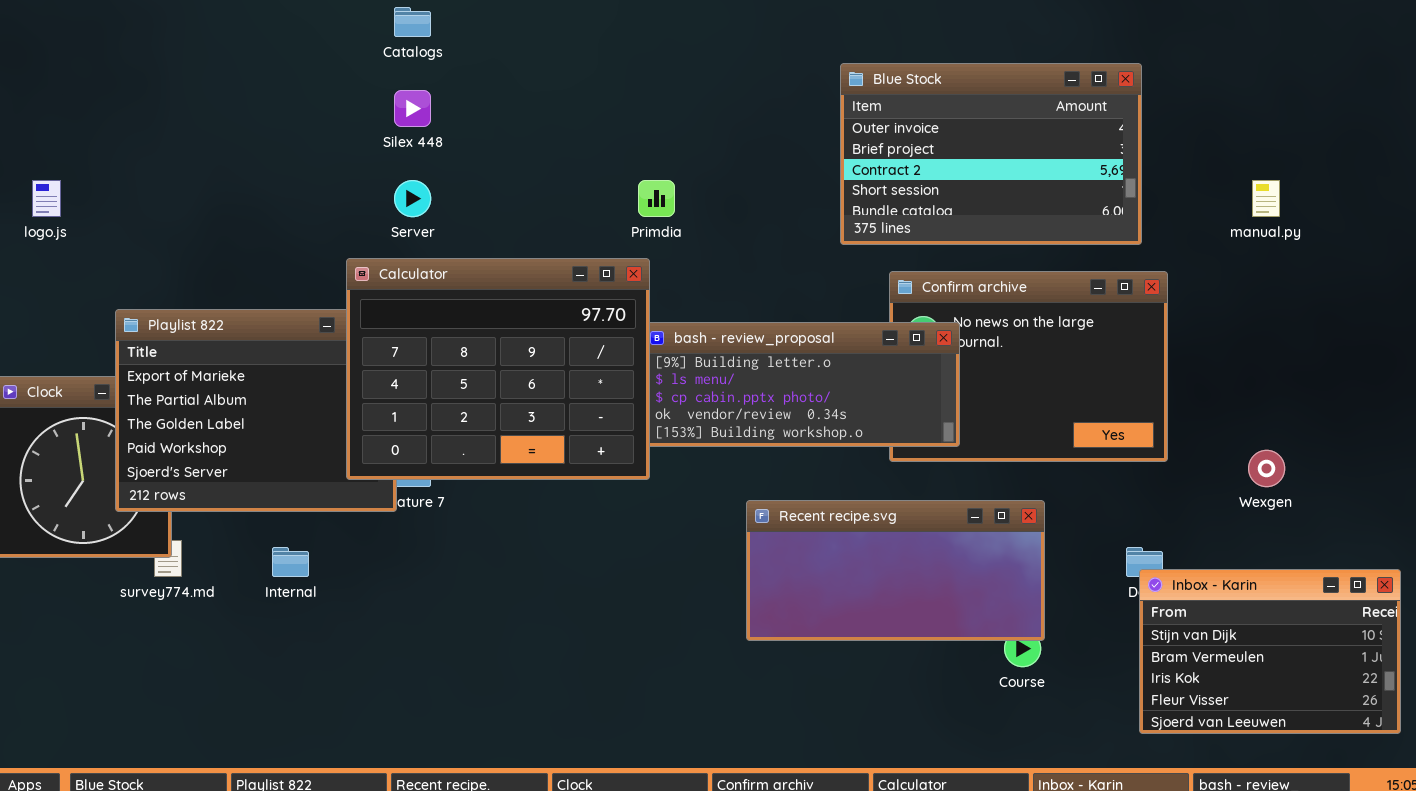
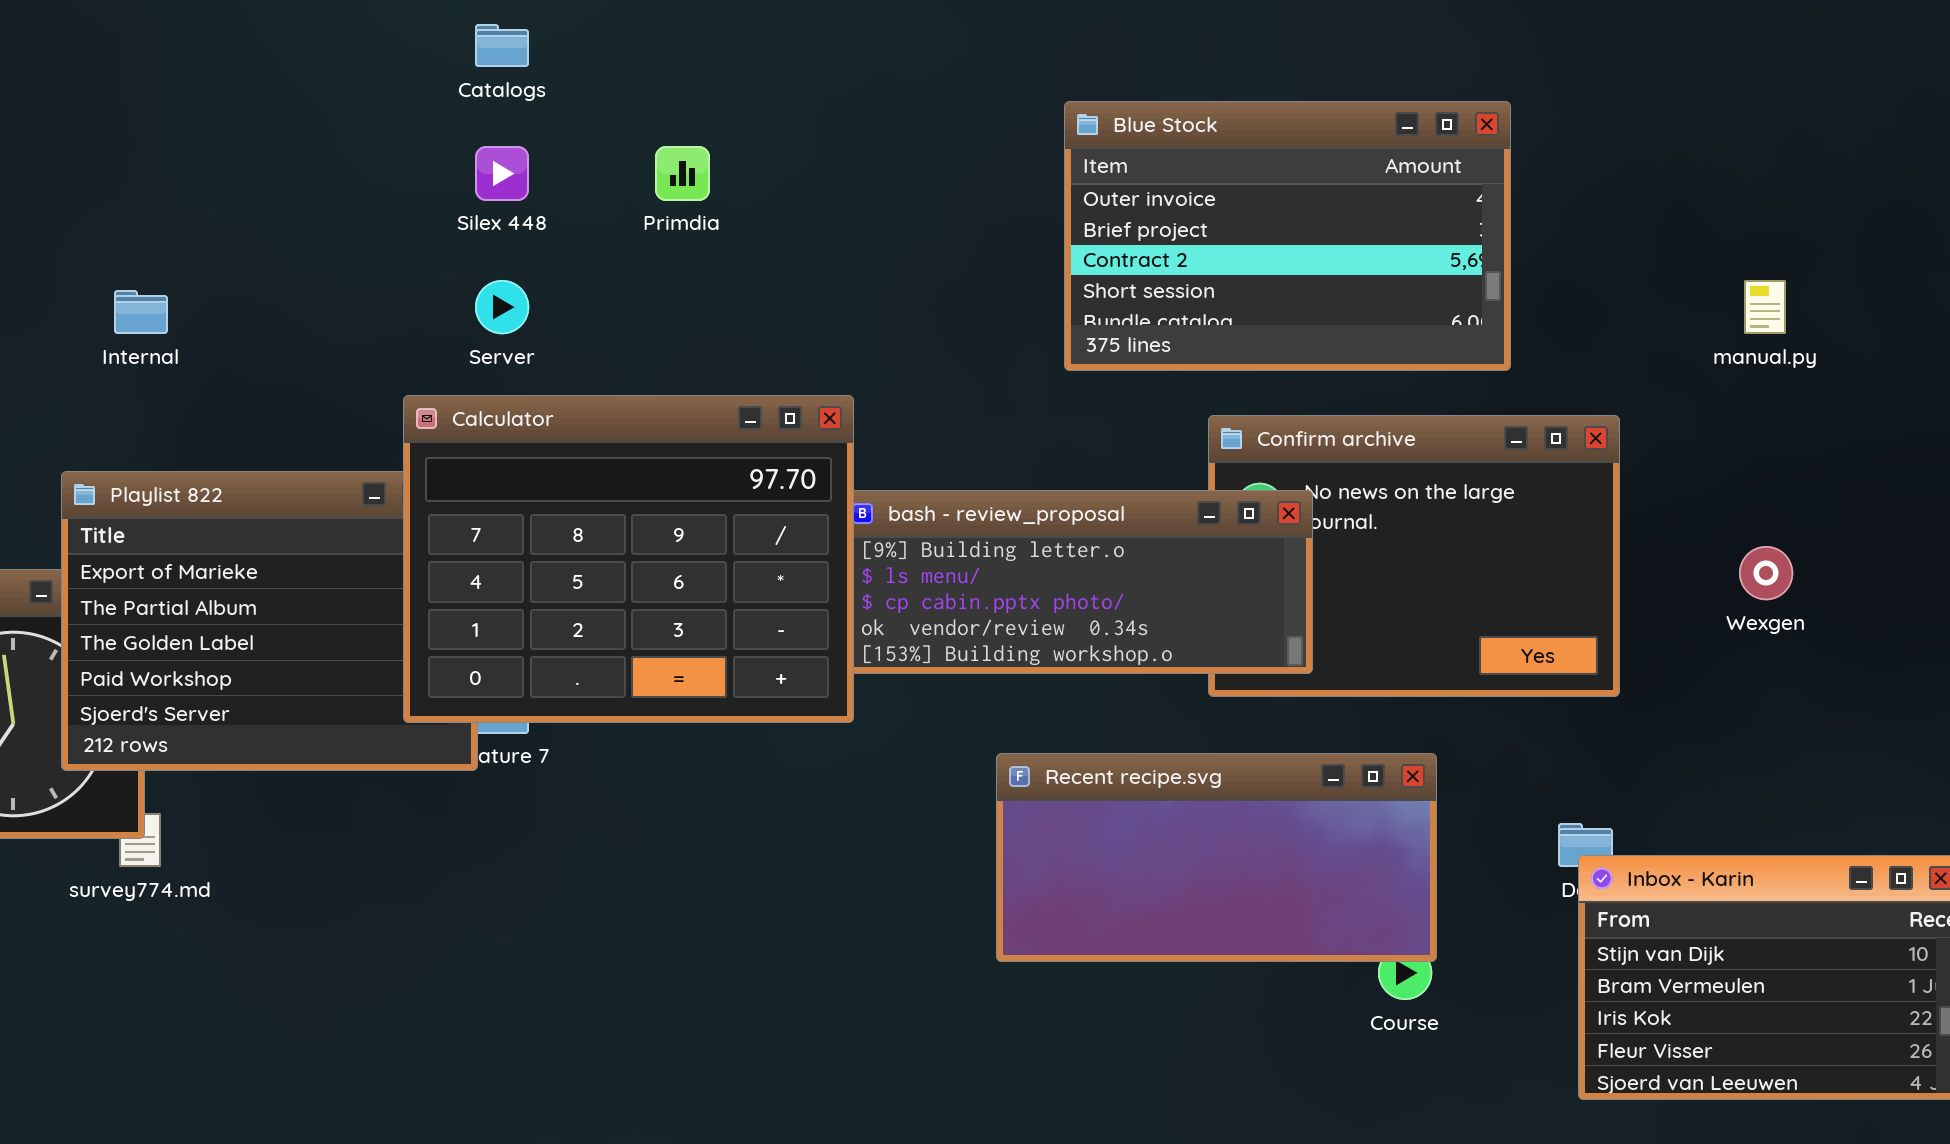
Blue Stock: [840,63,1142,245] -> [1064,101,1511,371], moved
Primdia: [638,180,675,217] -> [655,146,710,201], moved
Wexgen: [1248,450,1285,487] -> [1739,546,1793,600], moved
Internal: [272,547,309,577] -> [114,290,168,334], moved

